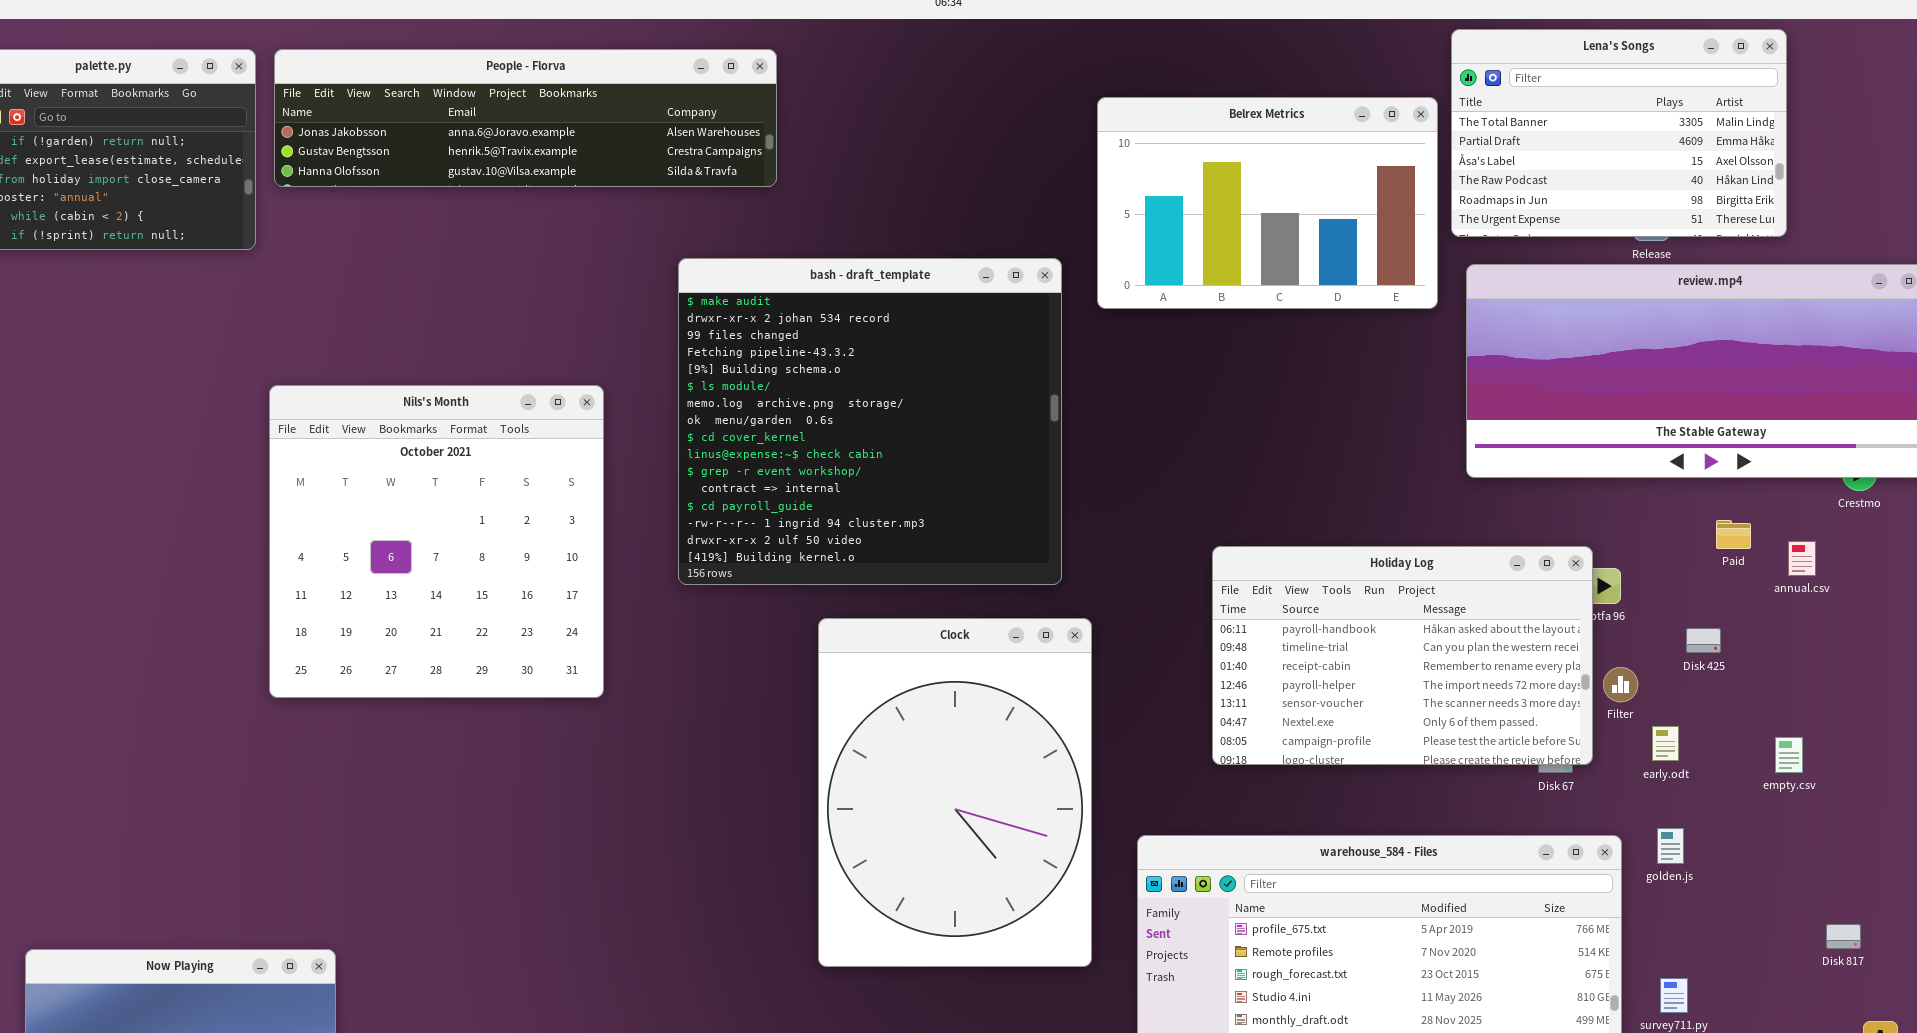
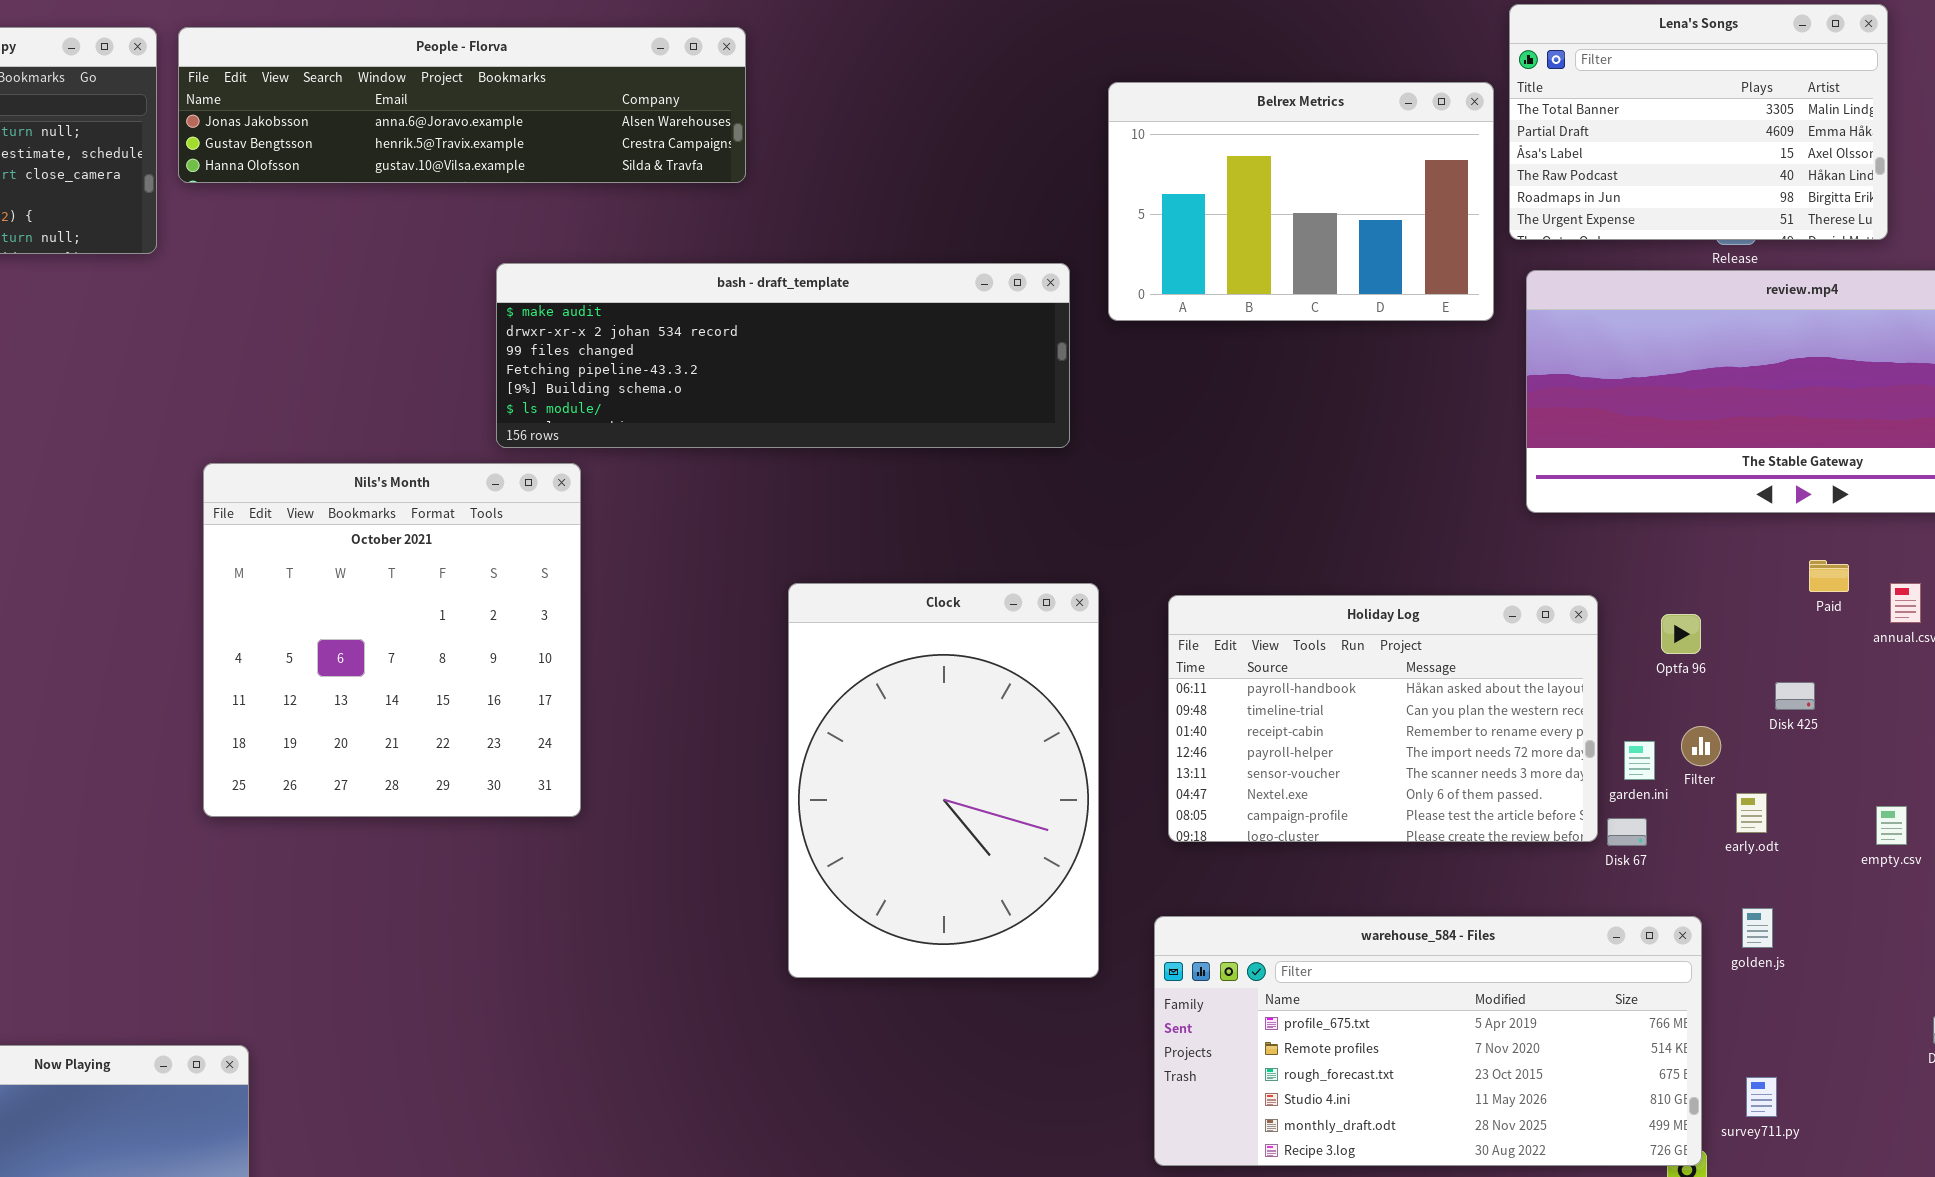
bash - draft_template: [678,258,1062,585] -> [496,263,1070,448], resized
Nils's Month: [269,385,604,698] -> [203,463,581,817], moved
Holiday Log: [1212,546,1593,765] -> [1168,595,1598,842], moved
Clock: [818,618,1092,967] -> [788,583,1099,978], moved

